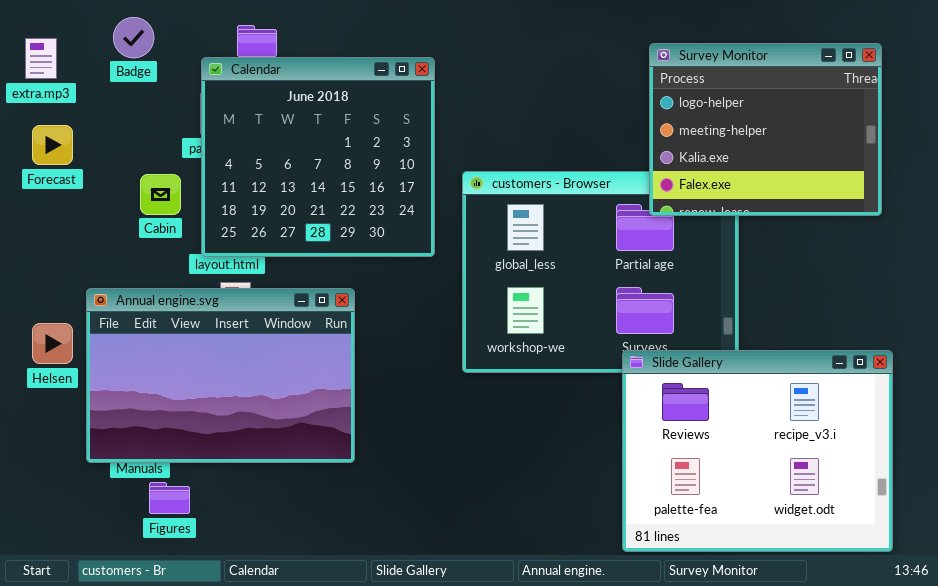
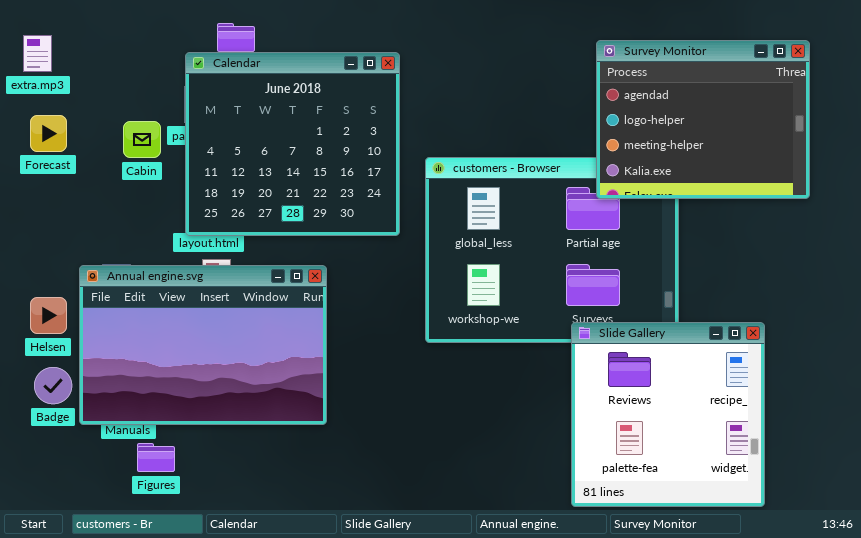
Badge: [113,17,154,58] -> [34,367,72,404], moved
Survey Monitor: [649,43,882,216] -> [596,40,810,199], scrolled up 1 row
Cabin: [140,174,181,215] -> [123,121,161,158], moved
Slide Gallery: [622,350,893,552] -> [571,322,765,507], resized

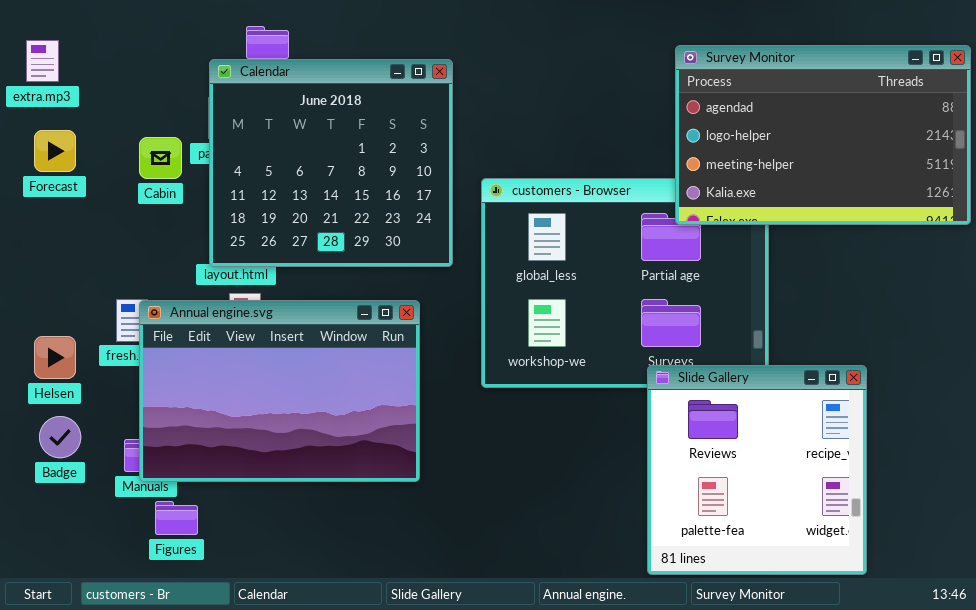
Survey Monitor: [596,40,810,199] -> [675,45,971,225], resized
Annual engine.svg: [79,265,327,425] -> [139,300,420,482], moved

